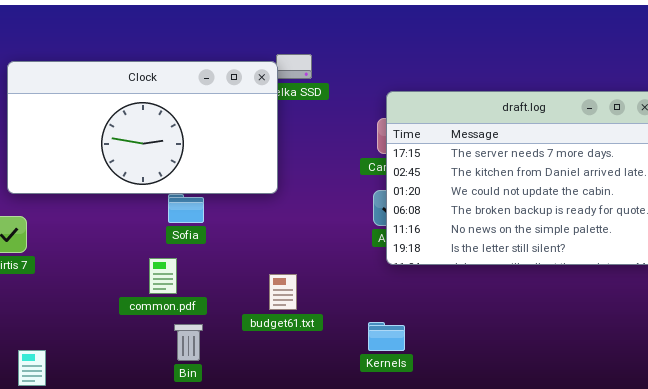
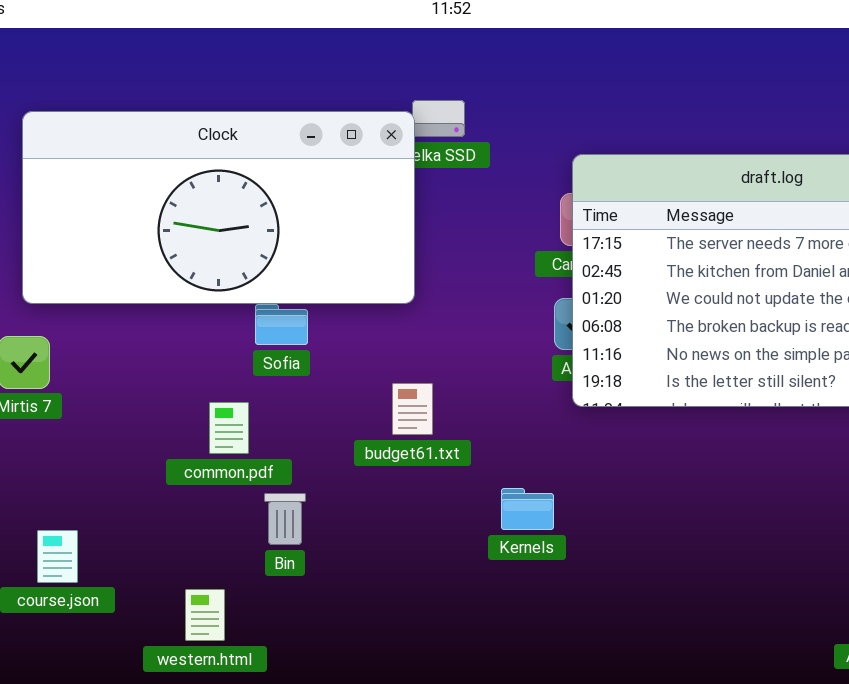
common.pdf: [149,258,177,294] -> [209,402,249,454], moved
budget61.txt: [269,274,297,310] -> [392,383,433,435], moved
Kernels: [368,322,405,351] -> [501,488,554,530], moved

